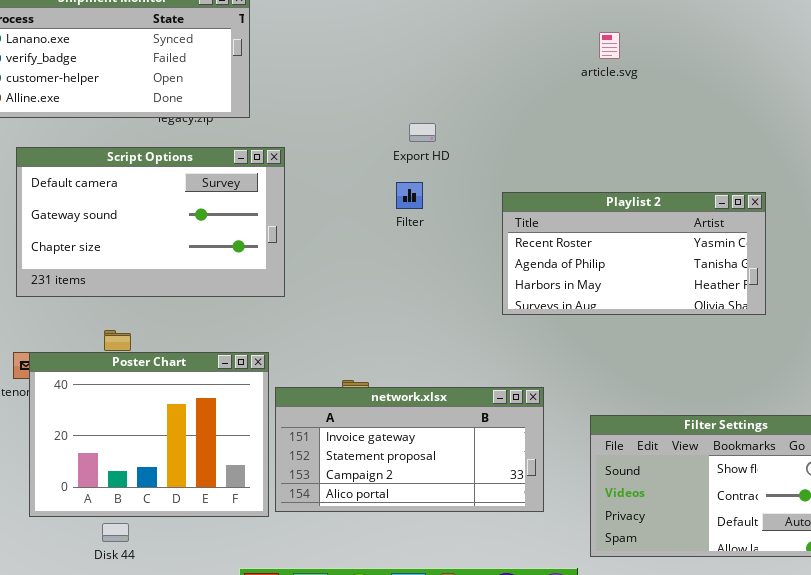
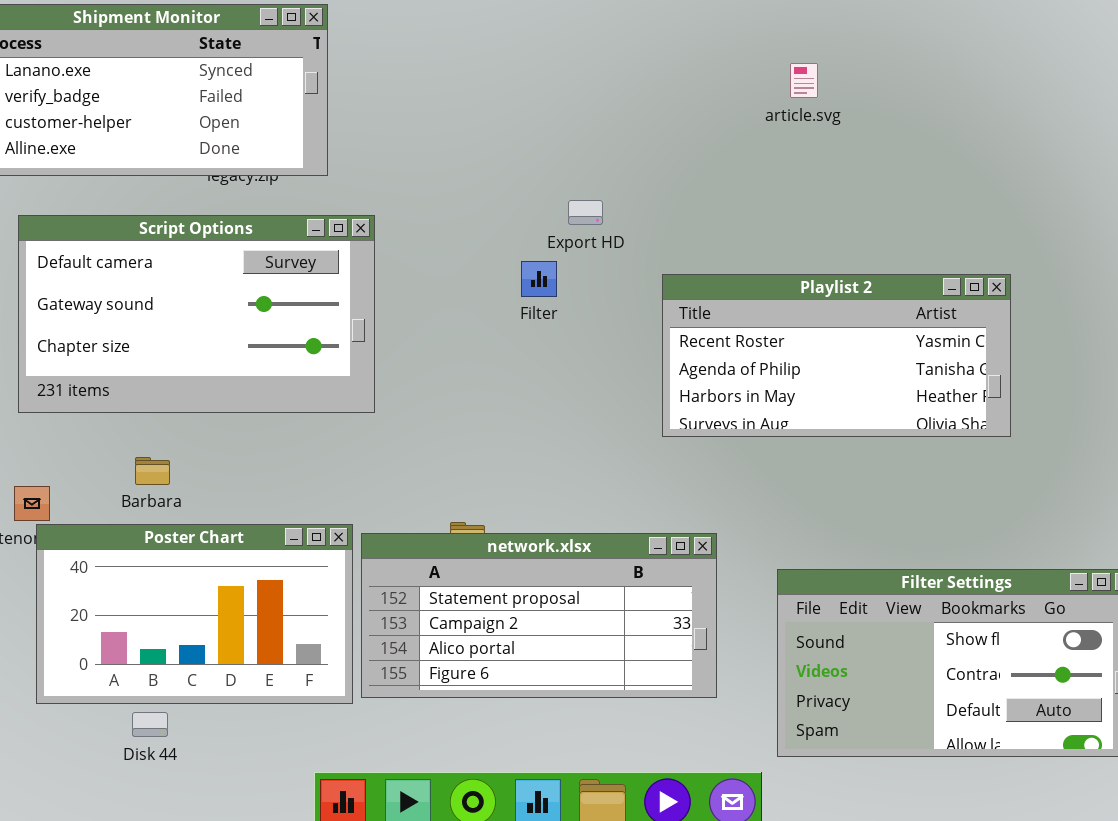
Export HD: [409,123,436,142] -> [568,200,603,225], moved
Poster Chart: [29,352,269,517] -> [36,524,353,704], resized
network.xlsx: [275,387,544,512] -> [361,533,717,698], scrolled down 1 row

